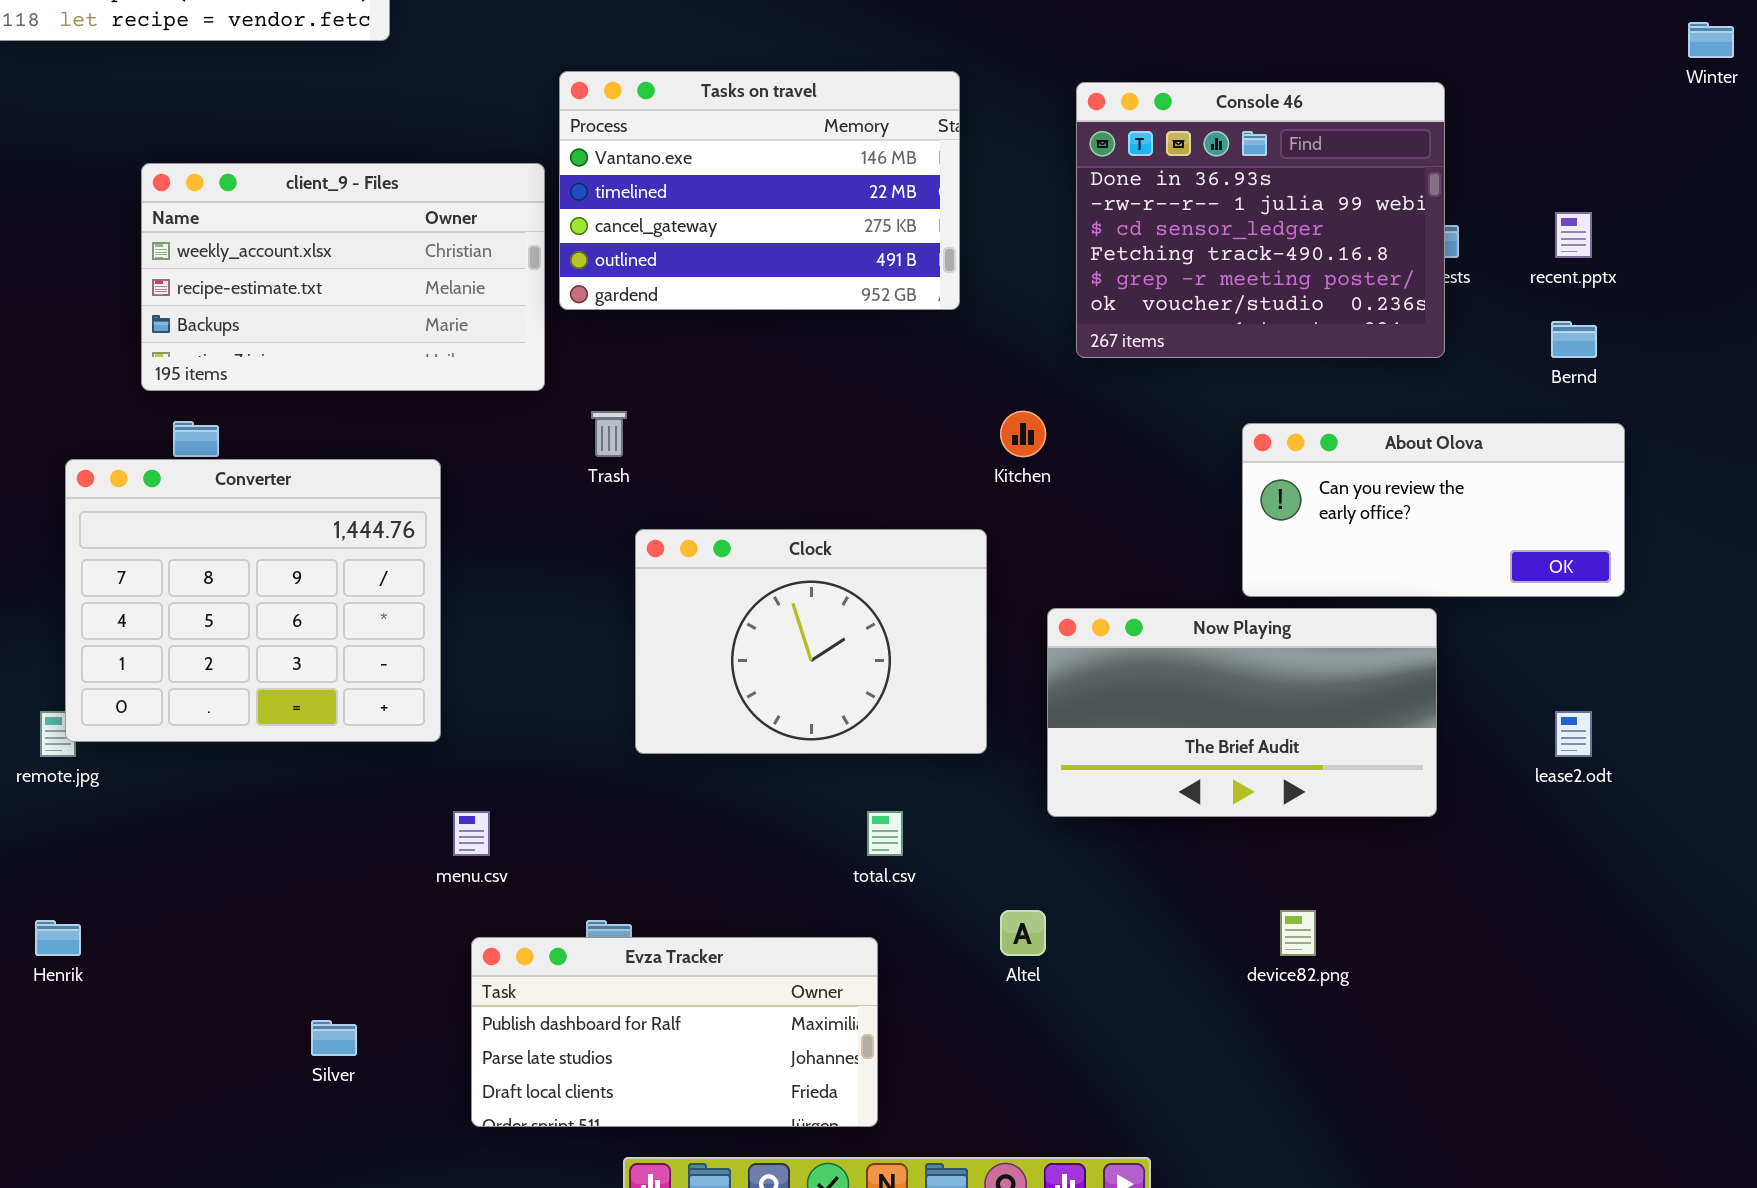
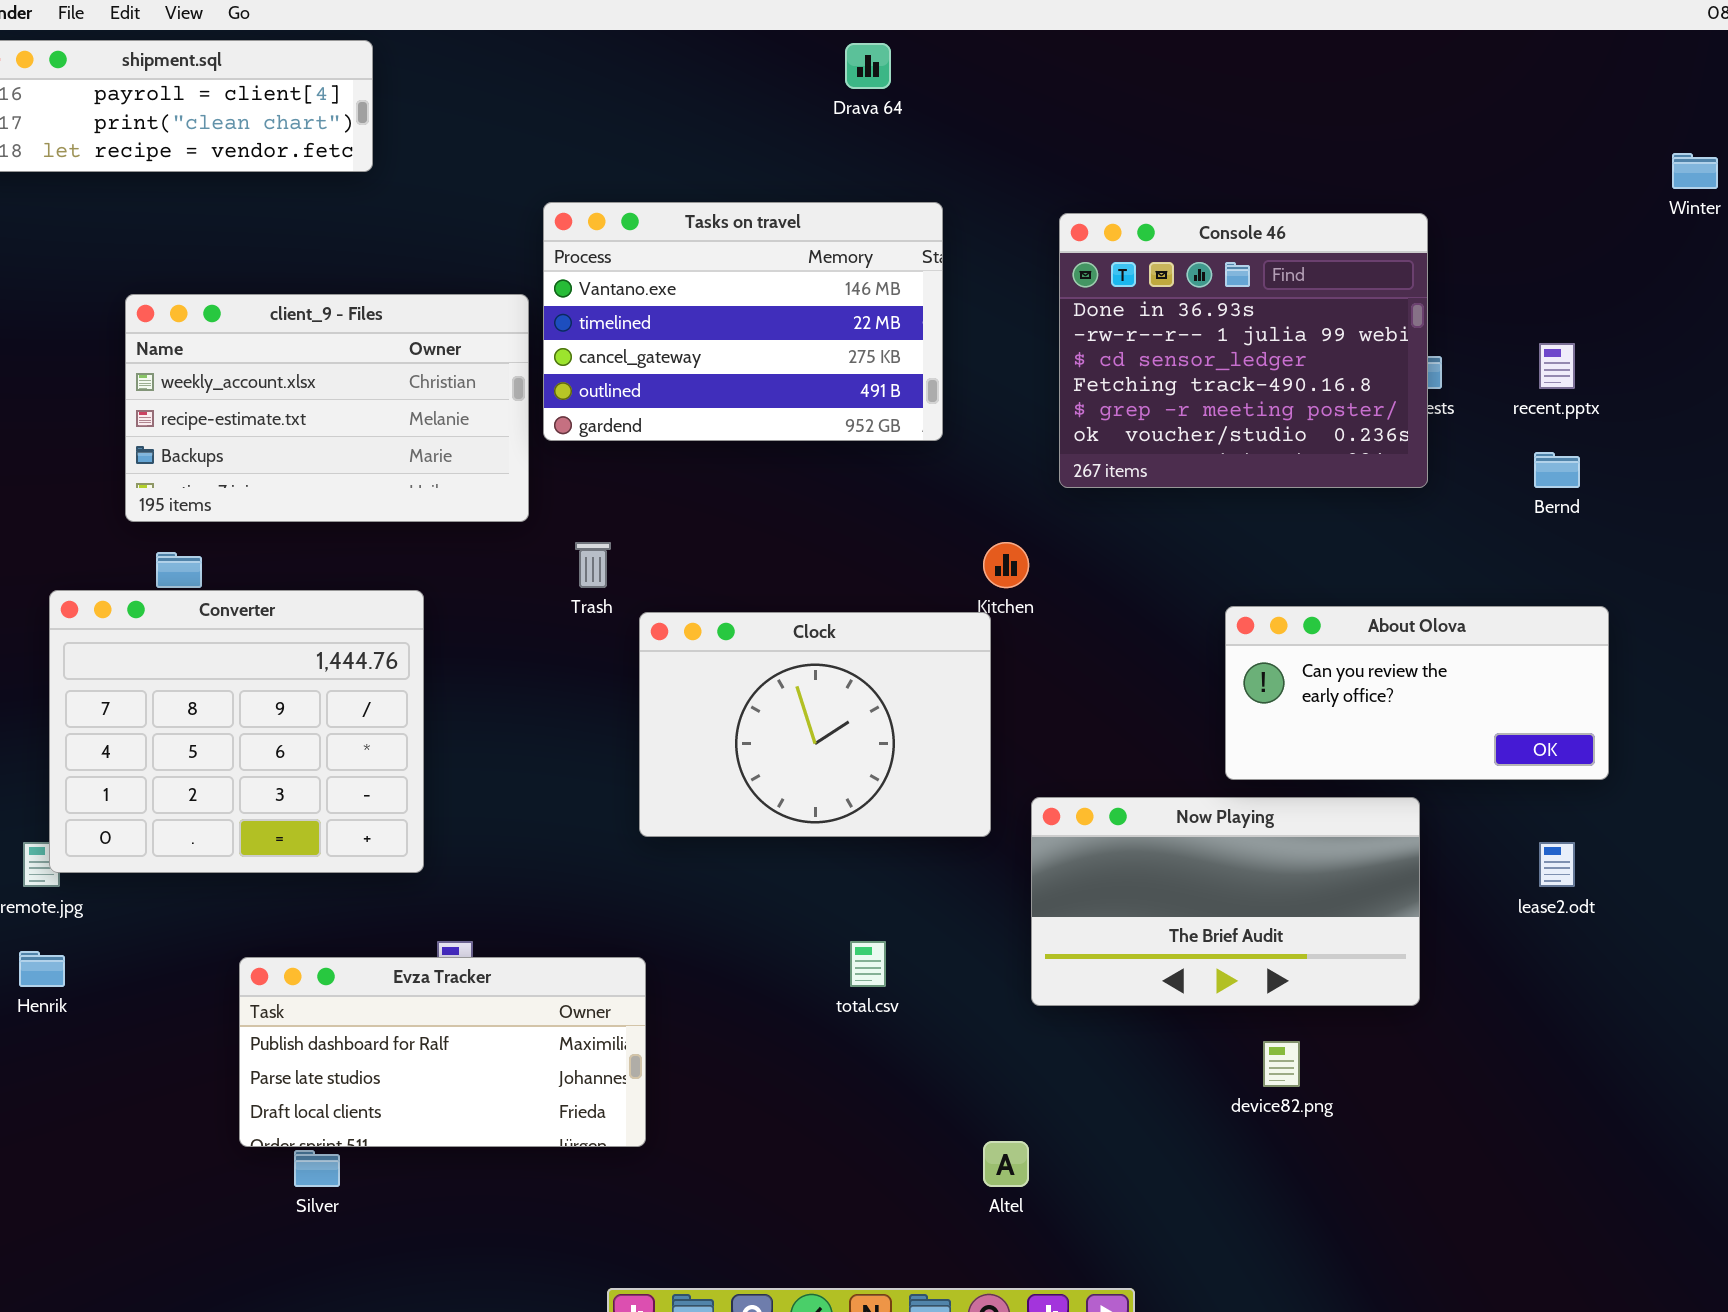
About Olova: [1242,423,1625,597] -> [1225,606,1609,780], moved
Clock: [635,529,987,754] -> [639,612,991,837], moved
Now Playing: [1047,608,1437,817] -> [1031,797,1420,1006], moved
Altel: [1000,910,1046,956] -> [983,1141,1029,1187], moved
Henrik: [35,920,81,956] -> [19,951,65,987], moved
Evza Tracker: [471,937,878,1127] -> [239,957,646,1147], moved

